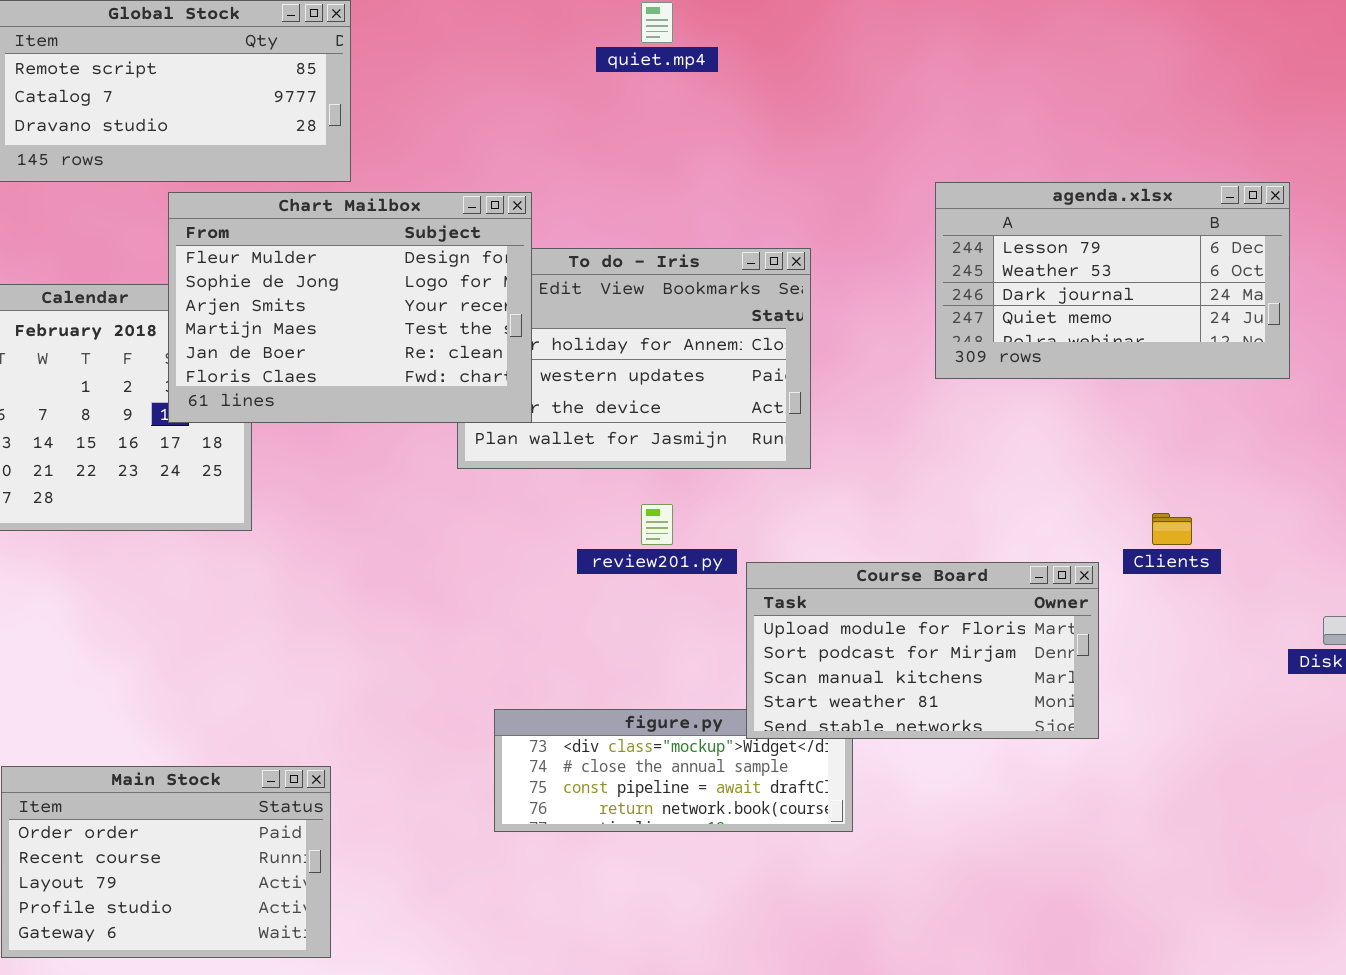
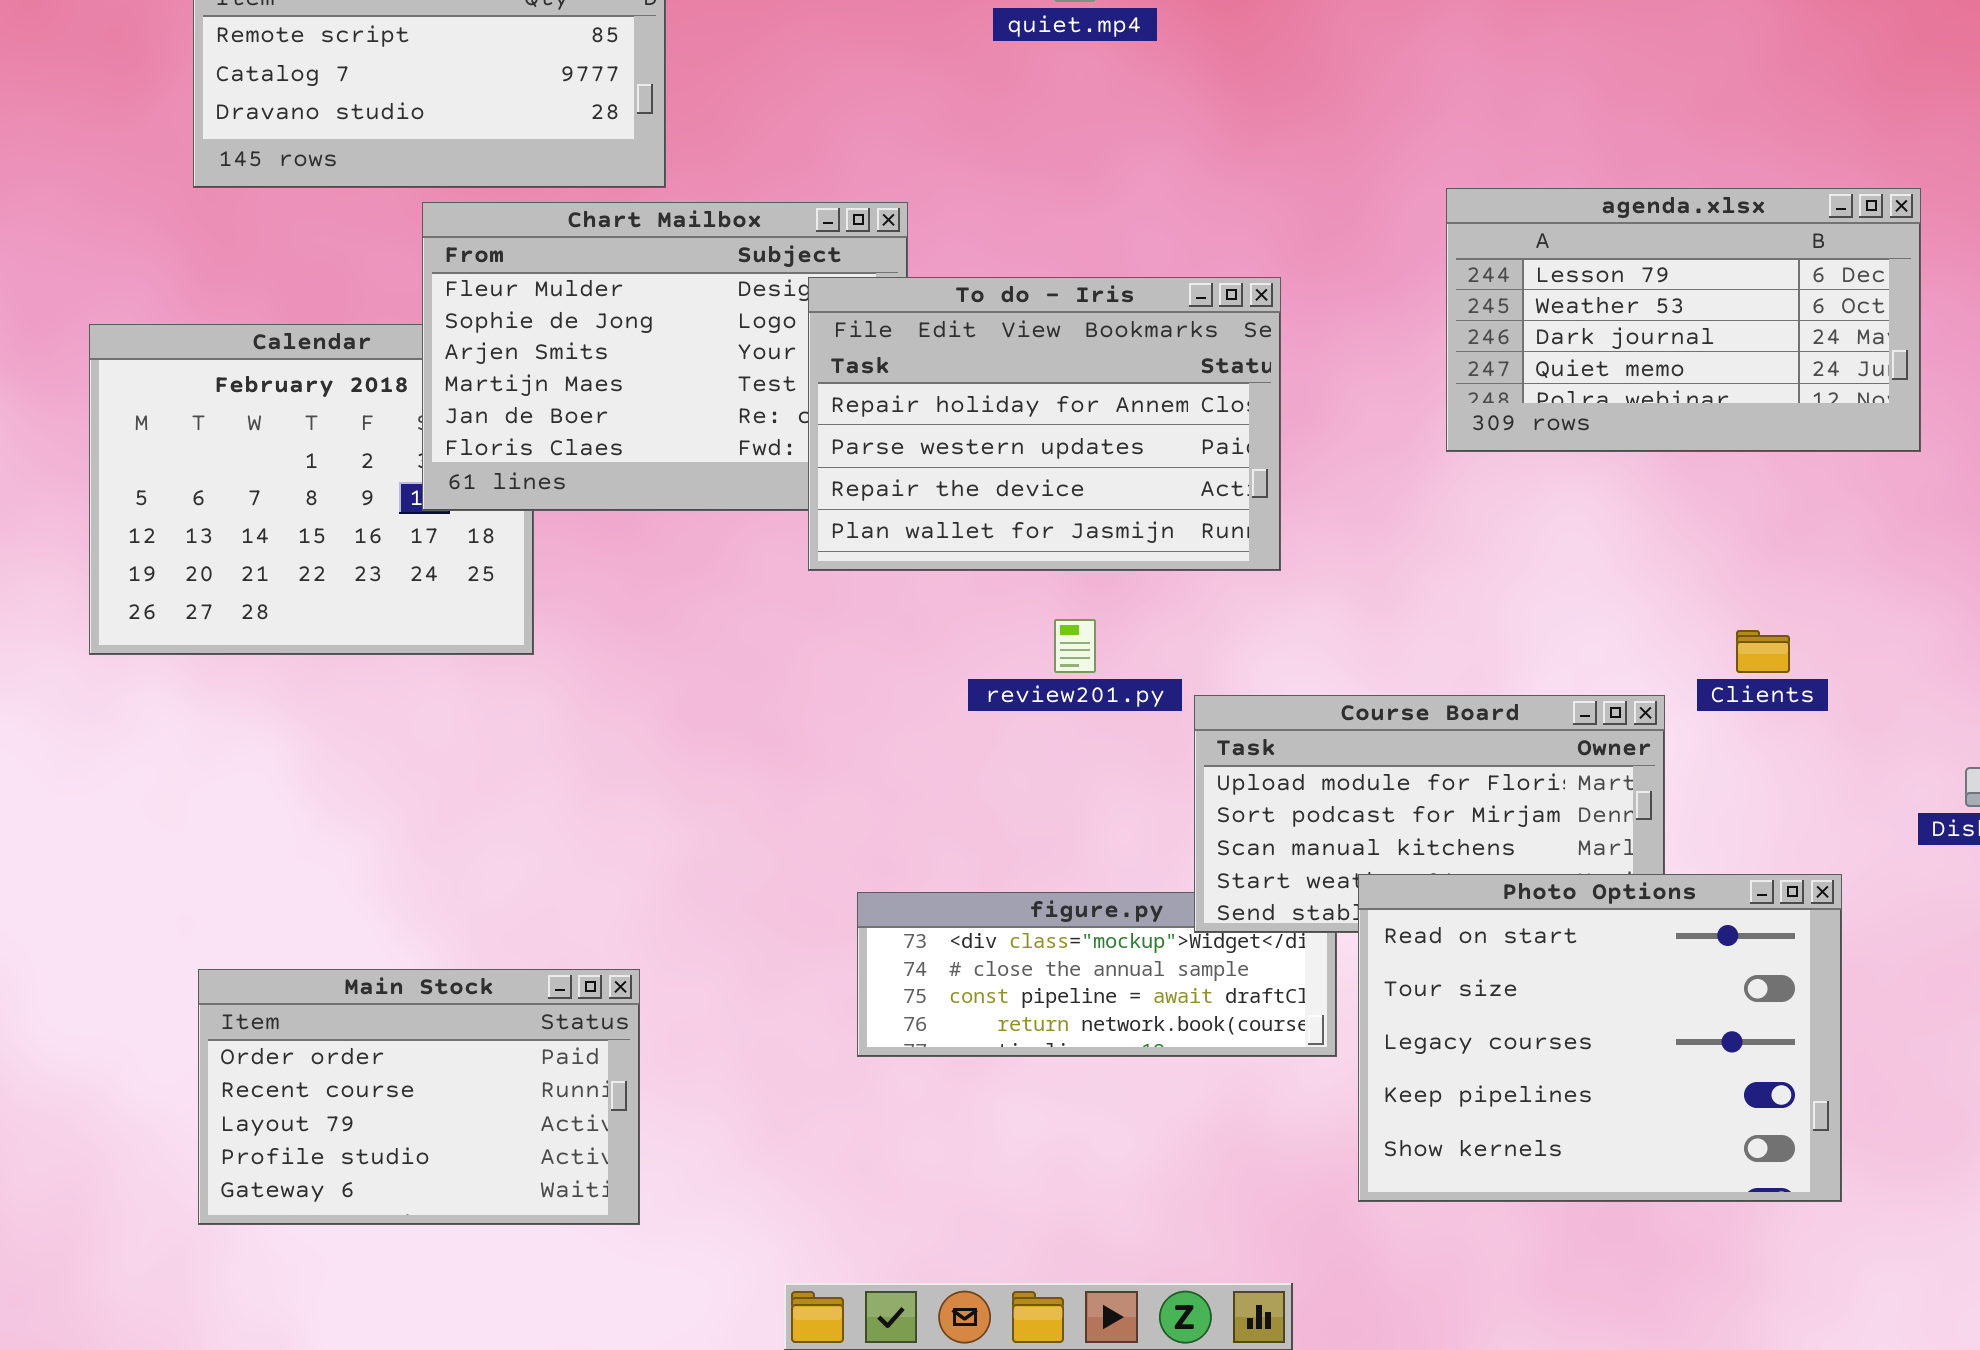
To do - Iris: [457,248,811,469] -> [808,277,1281,571], raised
Photo Options: none -> [1358,874,1842,1202], opened

